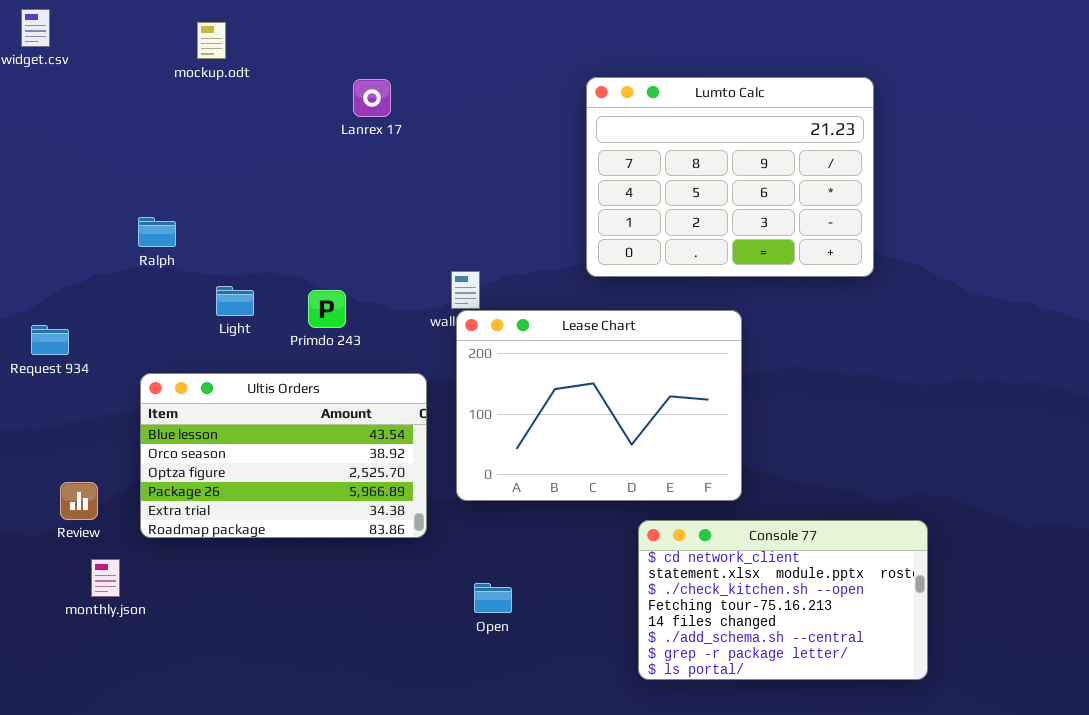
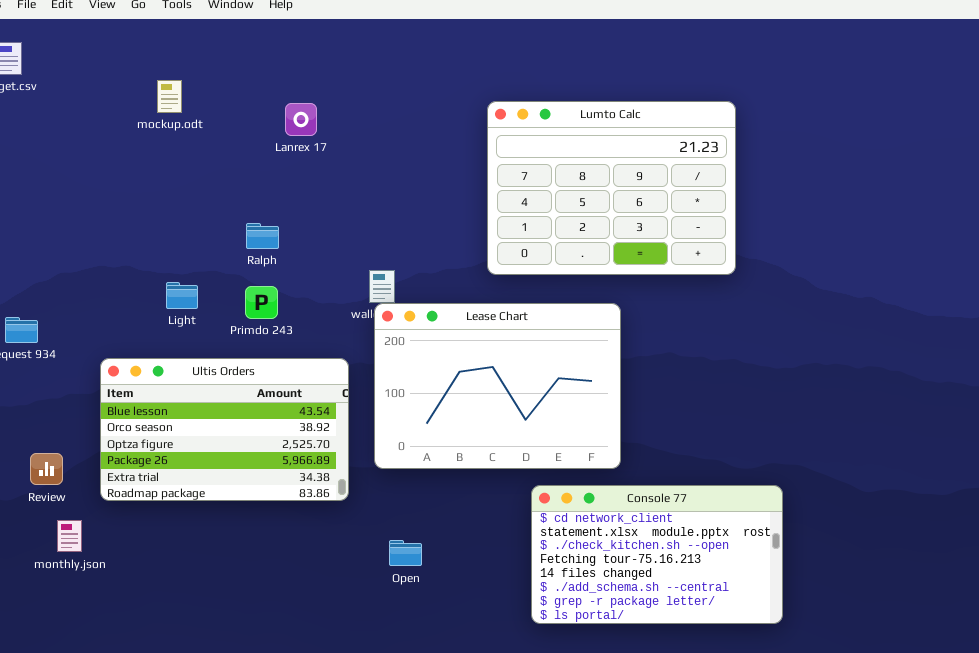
mockup.odt: [197,22,226,59] -> [157,80,182,113], moved
Ralph: [138,217,176,247] -> [246,223,279,249], moved

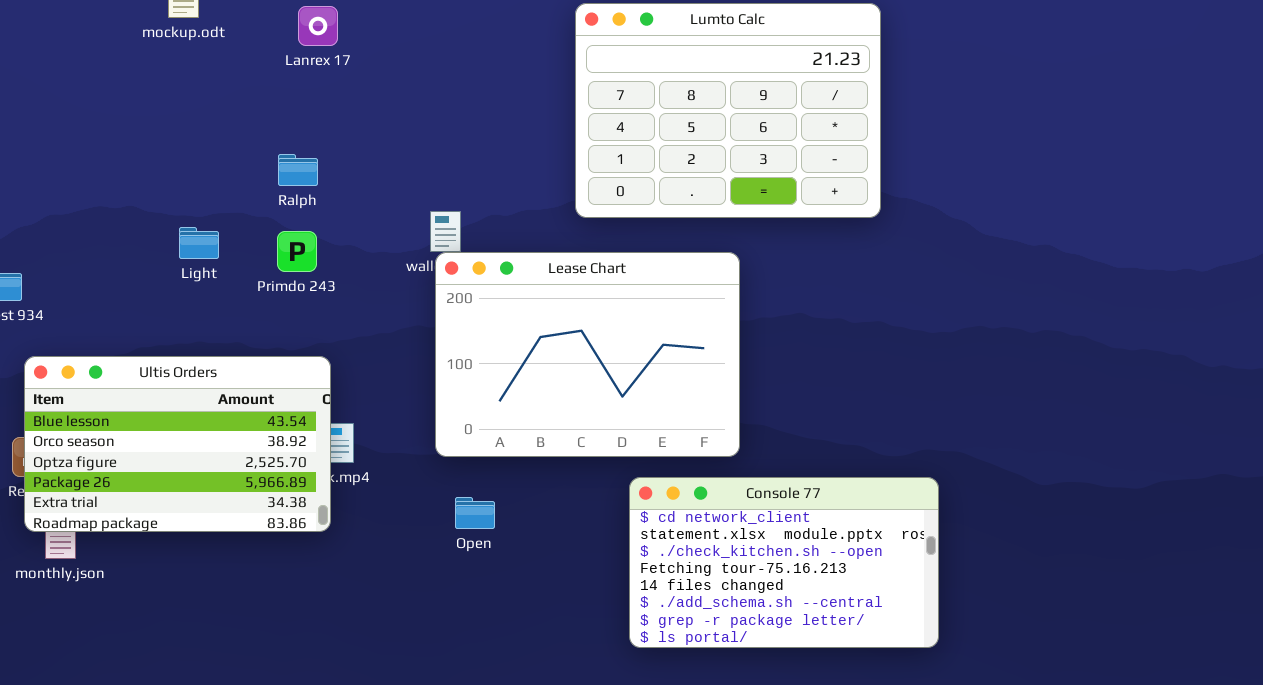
Lanrex 17: [285,103,317,136] -> [298,6,338,46], moved
Ultis Orders: [100,358,349,501] -> [24,356,331,532], moved
Open: [389,540,422,566] -> [455,497,495,529], moved

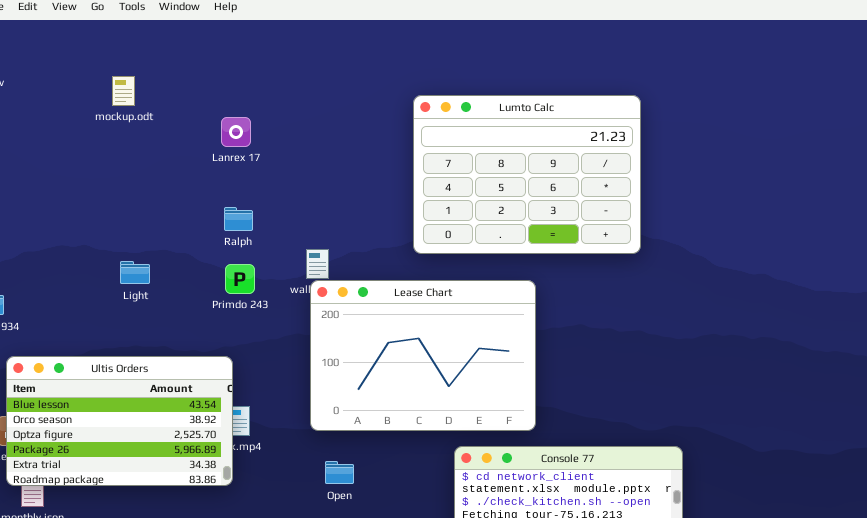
Lanrex 17: [298,6,338,46] -> [221,117,251,147], moved
Ralph: [278,154,318,186] -> [224,207,253,231], moved
Primdo 243: [277,231,317,272] -> [225,264,255,294], moved

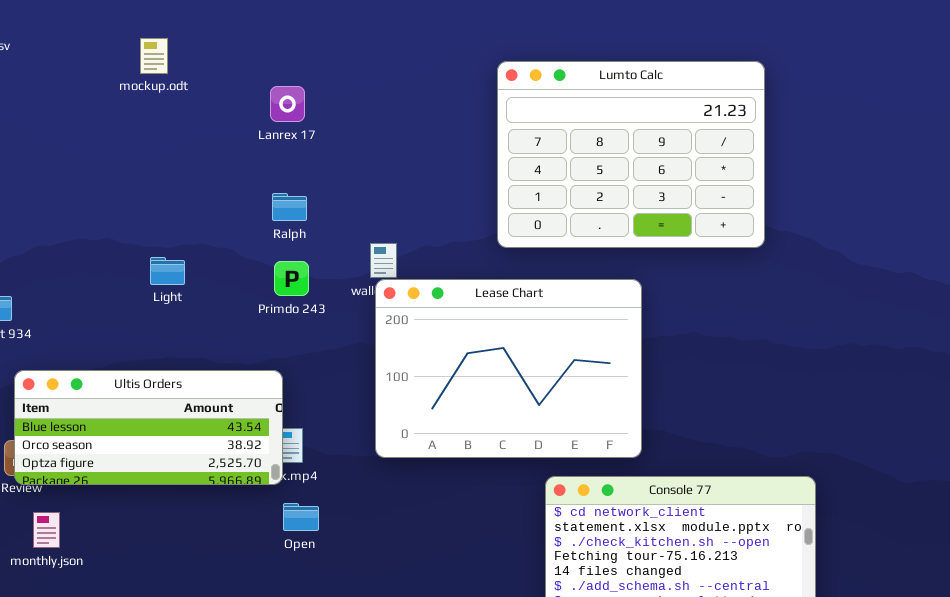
Ultis Orders: [6,356,233,486] -> [14,370,283,485], resized
Open: [325,461,354,484] -> [283,503,319,531], moved

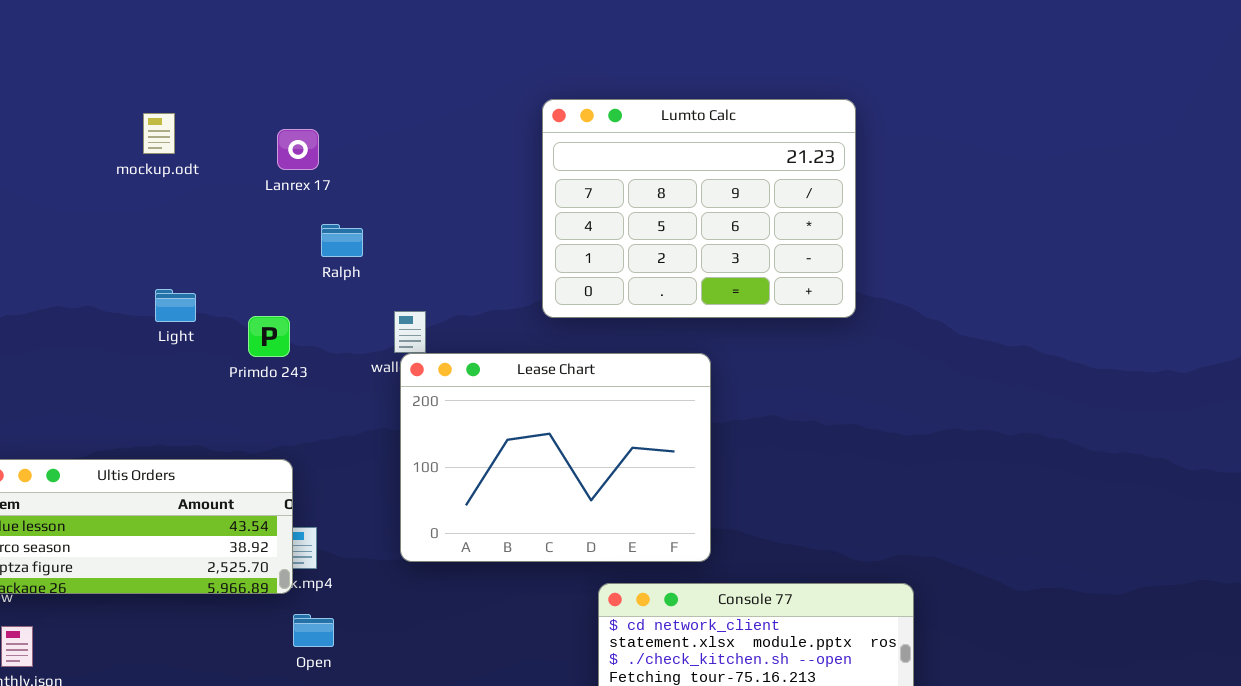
mockup.odt: [140,38,168,74] -> [143,113,175,154], moved
Ralph: [272,193,307,221] -> [321,224,363,257], moved
Light: [150,257,185,285] -> [155,289,196,322], moved
Primdo 243: [274,261,309,296] -> [248,316,290,357], moved

